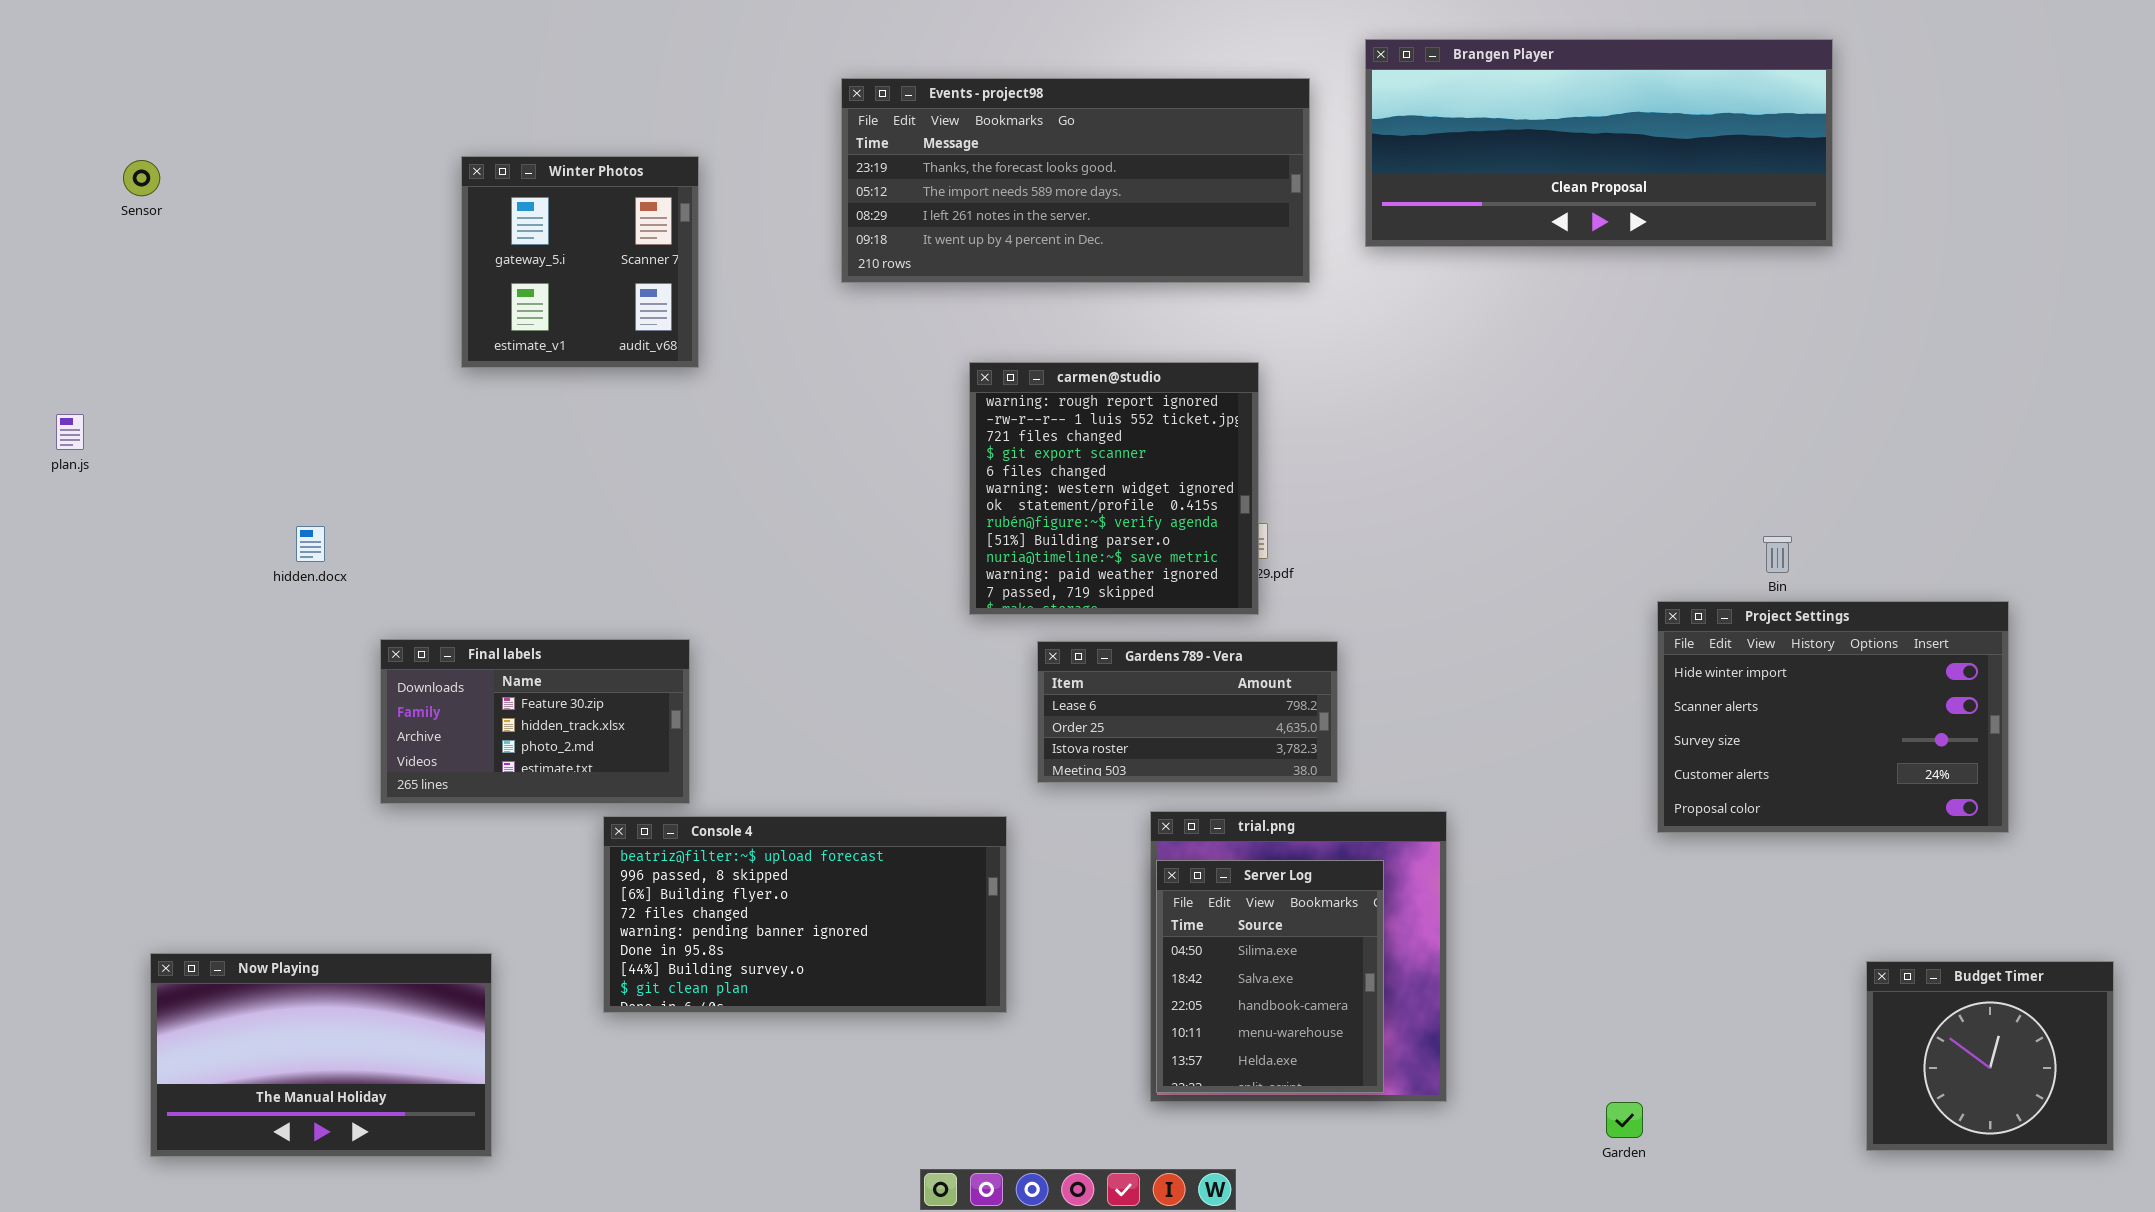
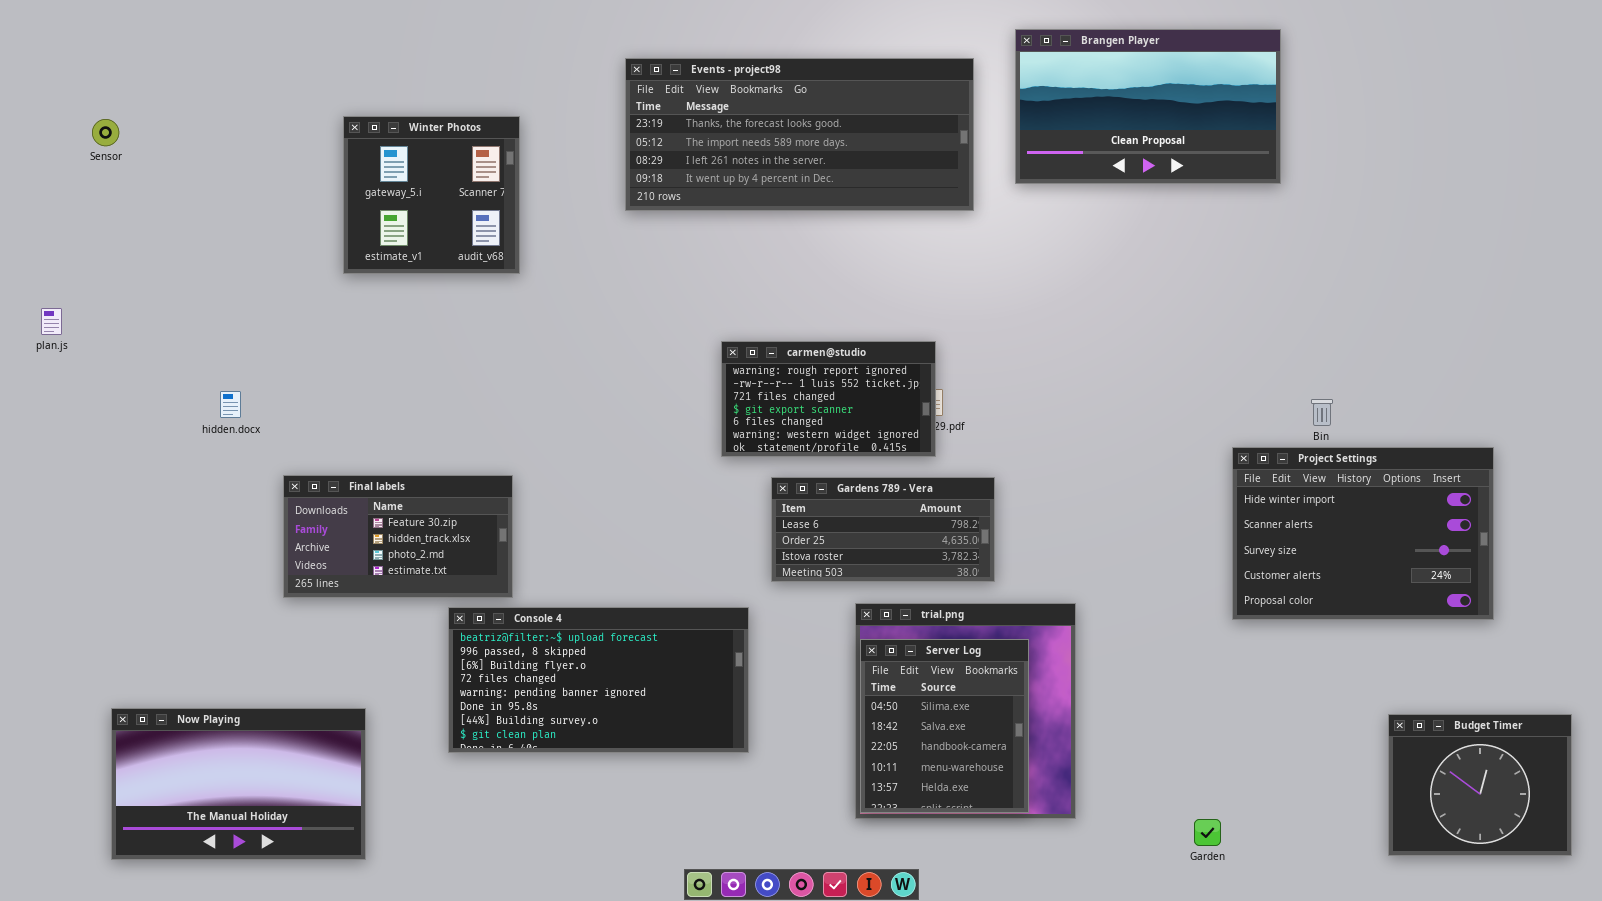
Brangen Player: [1365,39,1833,247] -> [1015,29,1281,184], resized
carmen@studio: [969,362,1259,615] -> [721,341,936,457], resized

